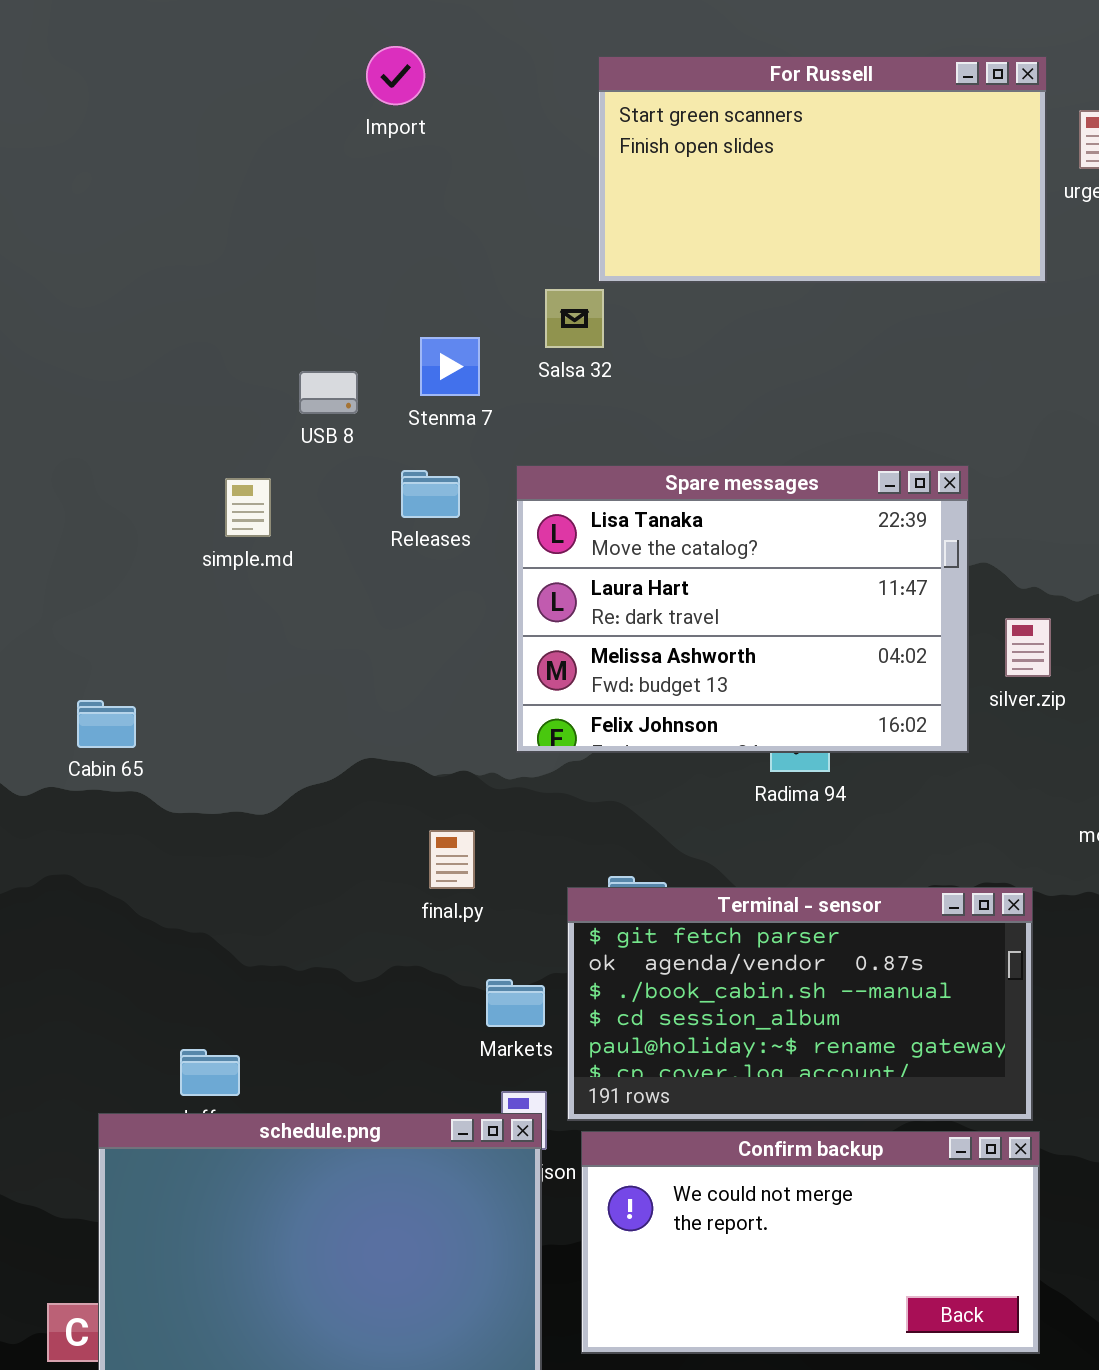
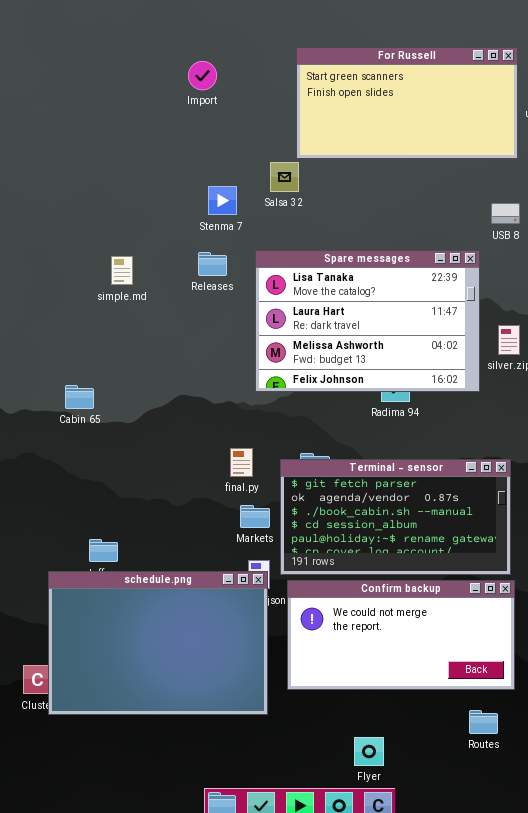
Import: [366,46,425,105] -> [188,61,217,90], moved
USB 8: [299,371,358,414] -> [491,203,520,224], moved
Cabin 65: [77,700,136,748] -> [65,385,94,409], moved
final.py: [429,830,475,889] -> [230,448,253,477], moved

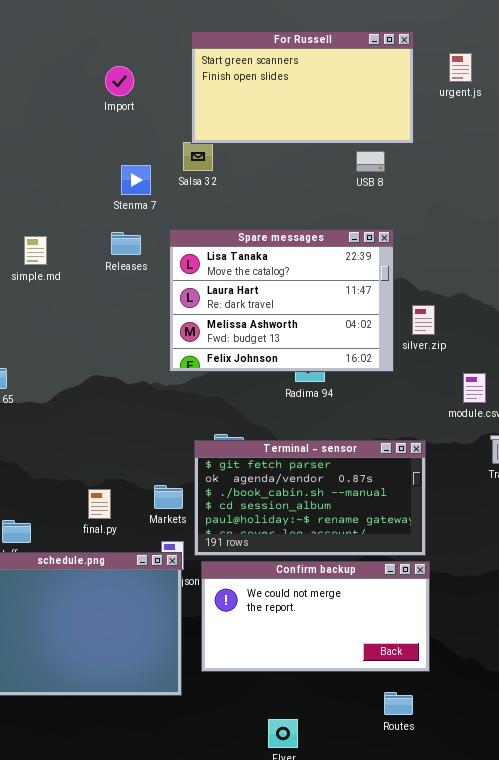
For Russell: [296,47,518,159] -> [191,31,414,144], moved
Import: [188,61,217,90] -> [105,66,134,96], moved
USB 8: [491,203,520,224] -> [356,151,385,172], moved
final.py: [230,448,253,477] -> [88,489,111,519], moved

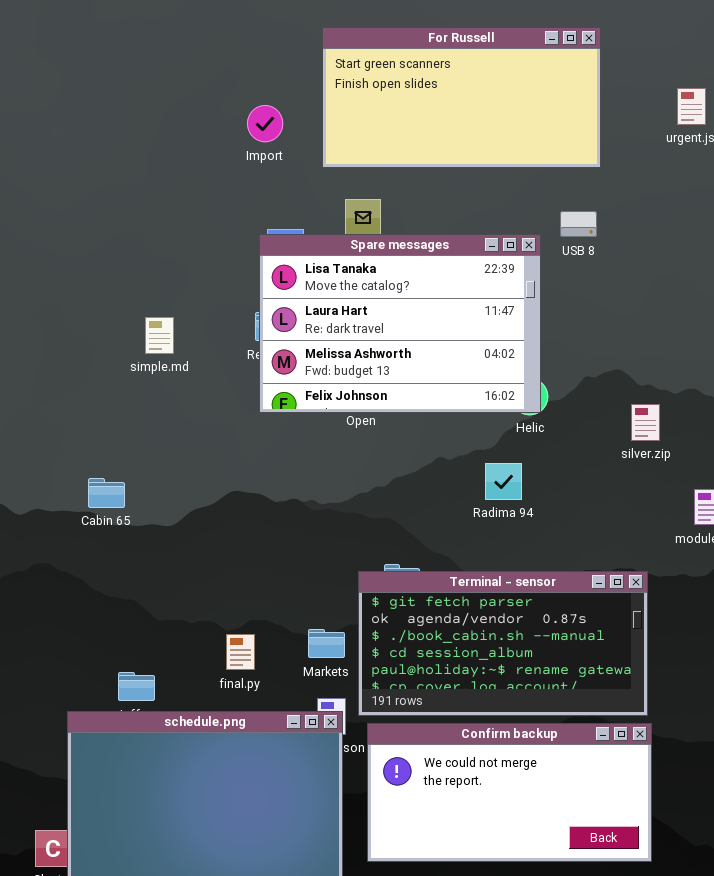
For Russell: [191,31,414,144] -> [322,27,601,168], moved
Spare messages: [169,229,394,372] -> [259,234,541,413], moved

